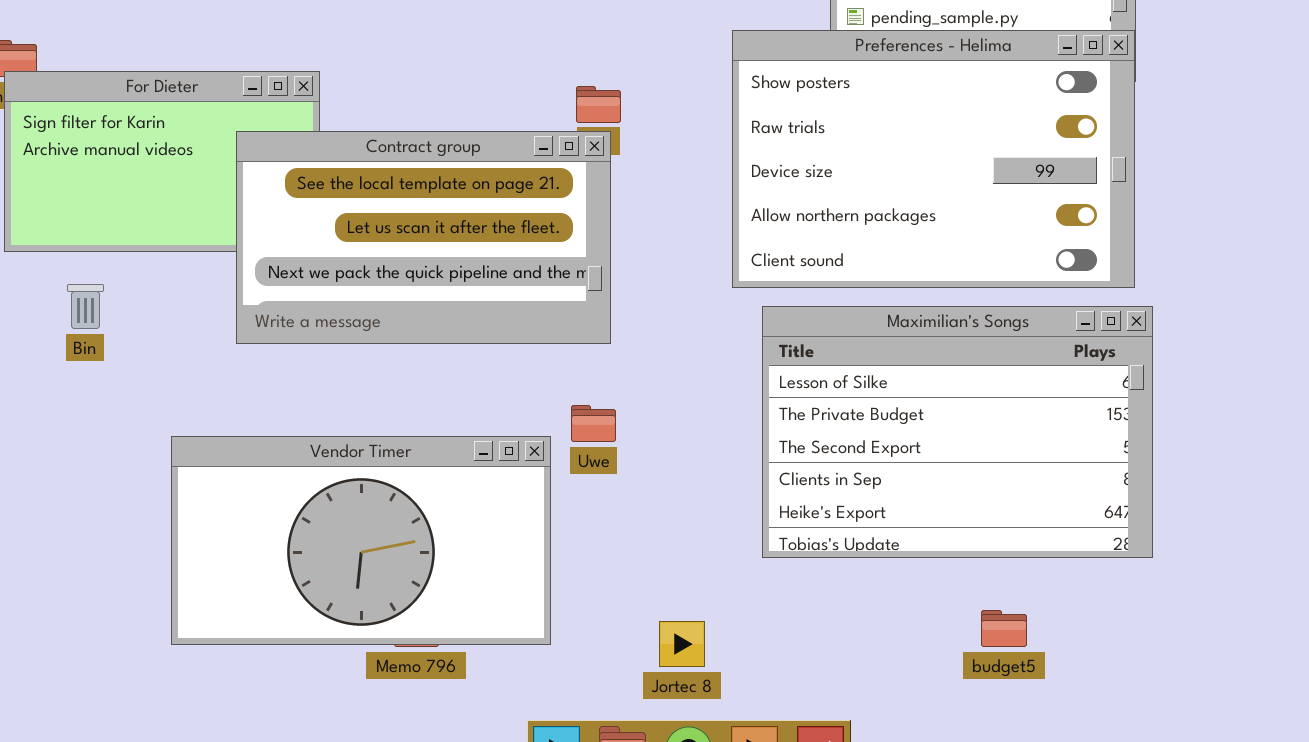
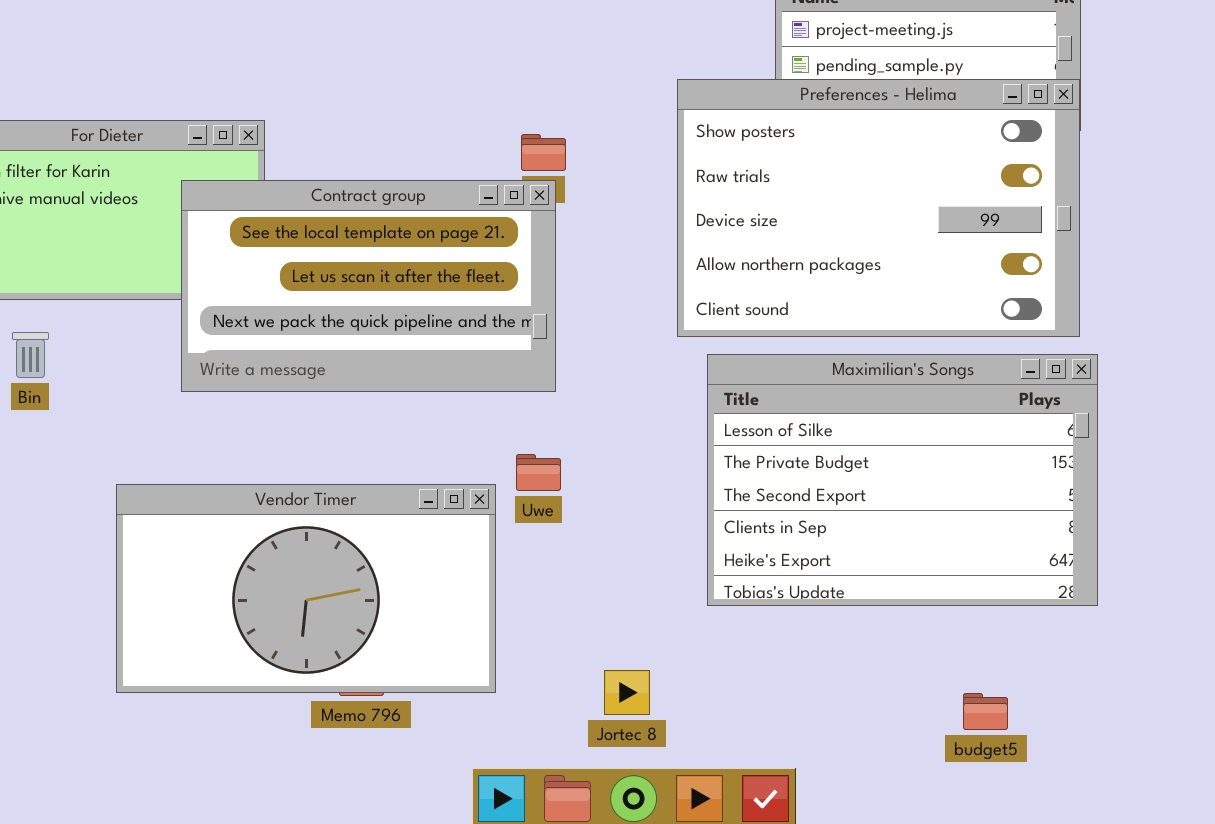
budget5: [981,610,1027,647] -> [963,693,1008,730], moved

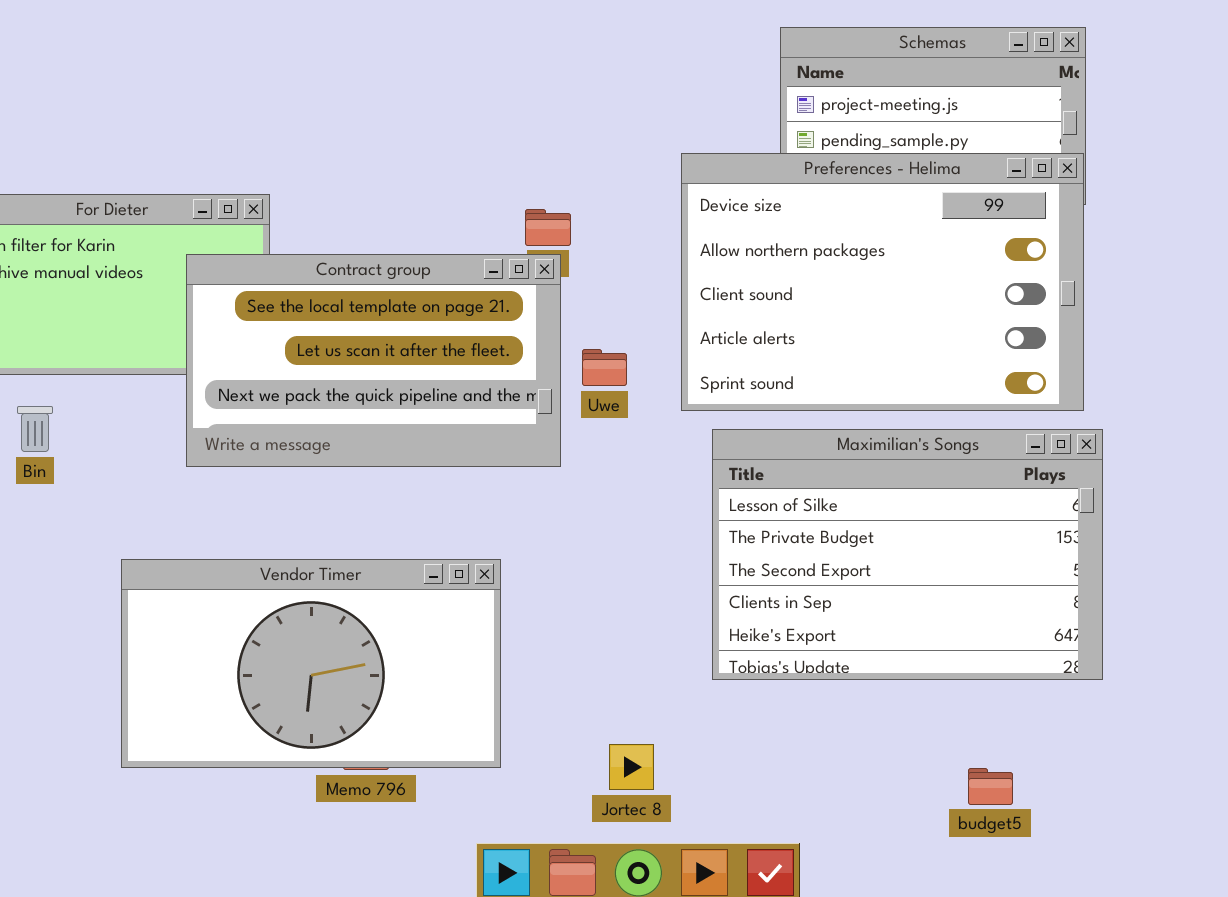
Preferences - Helima: [677,79,1080,337] -> [681,153,1084,411], scrolled down 2 rows
Uwe: [516,454,561,491] -> [582,349,627,386], moved

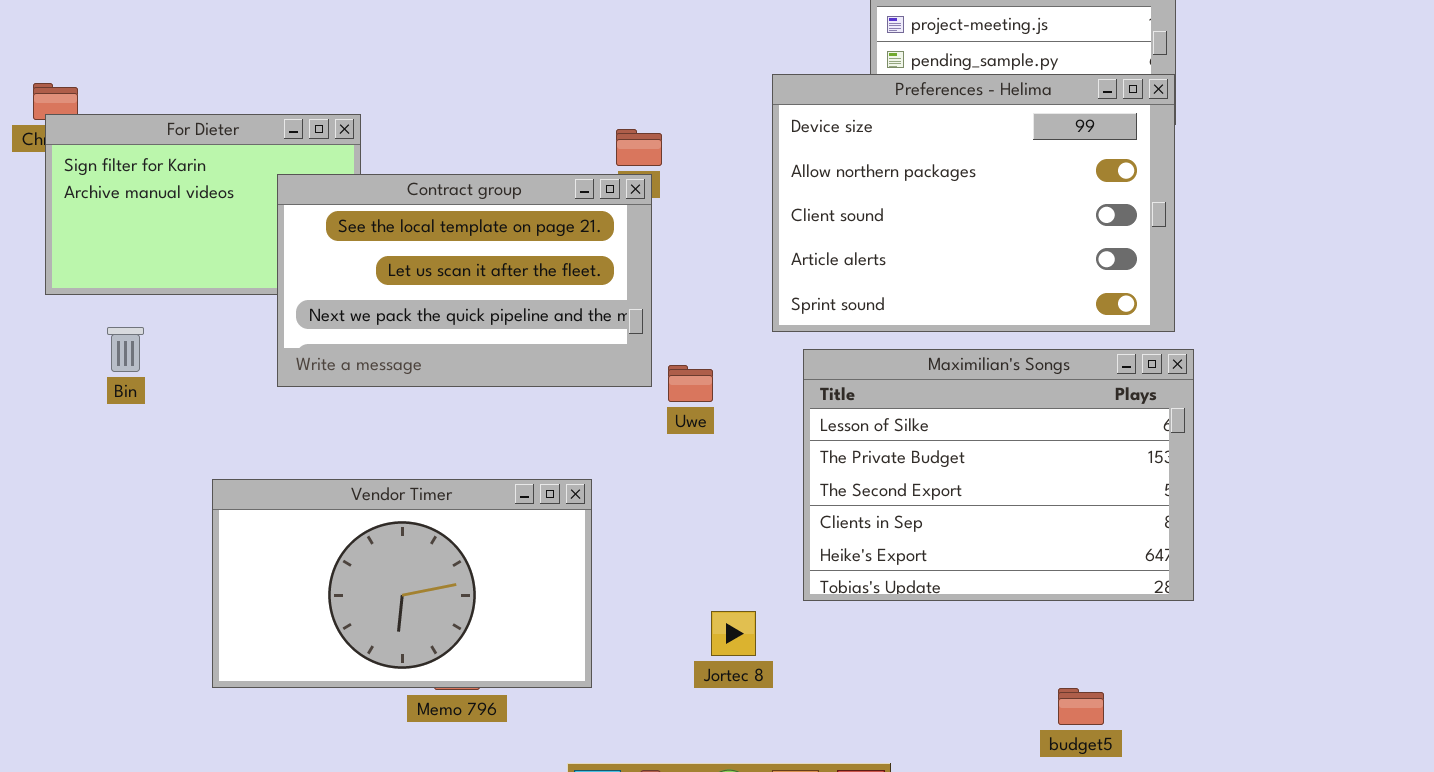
Uwe: [582,349,627,386] -> [668,365,713,402], moved
Jortec 8: [609,744,654,790] -> [711,611,756,656], moved

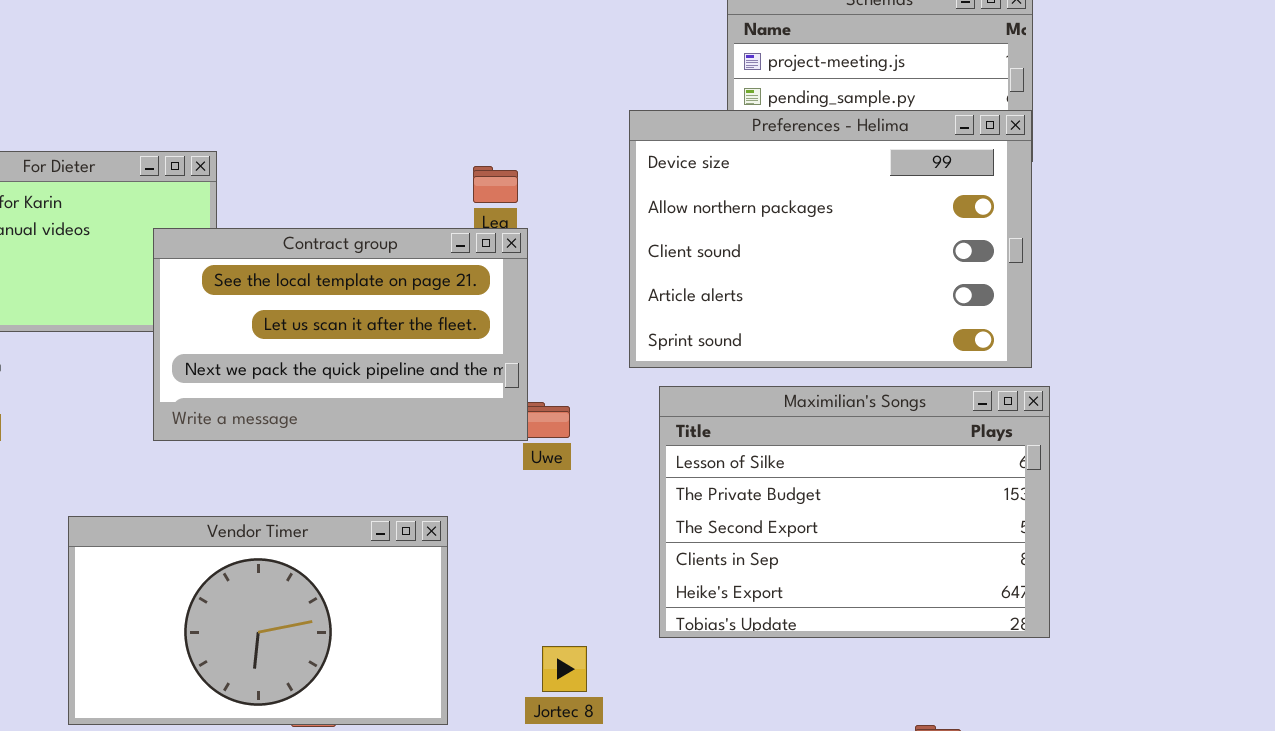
Contract group: [277,174,652,387] -> [153,228,528,441], moved
Jortec 8: [711,611,756,656] -> [542,646,587,692], moved

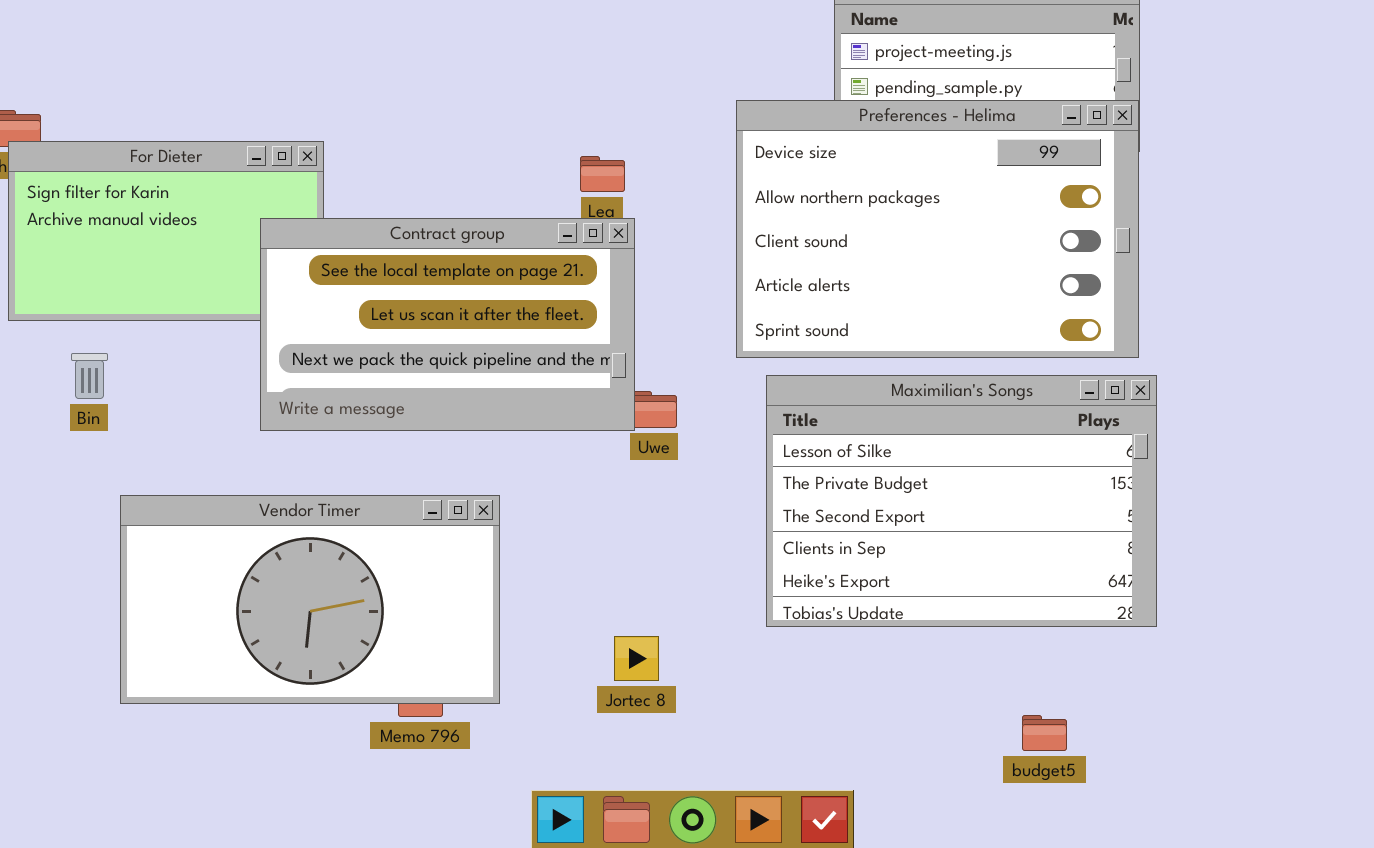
Vendor Timer: [68,516,448,725] -> [120,495,500,704], moved
Jortec 8: [542,646,587,692] -> [614,636,659,681], moved

